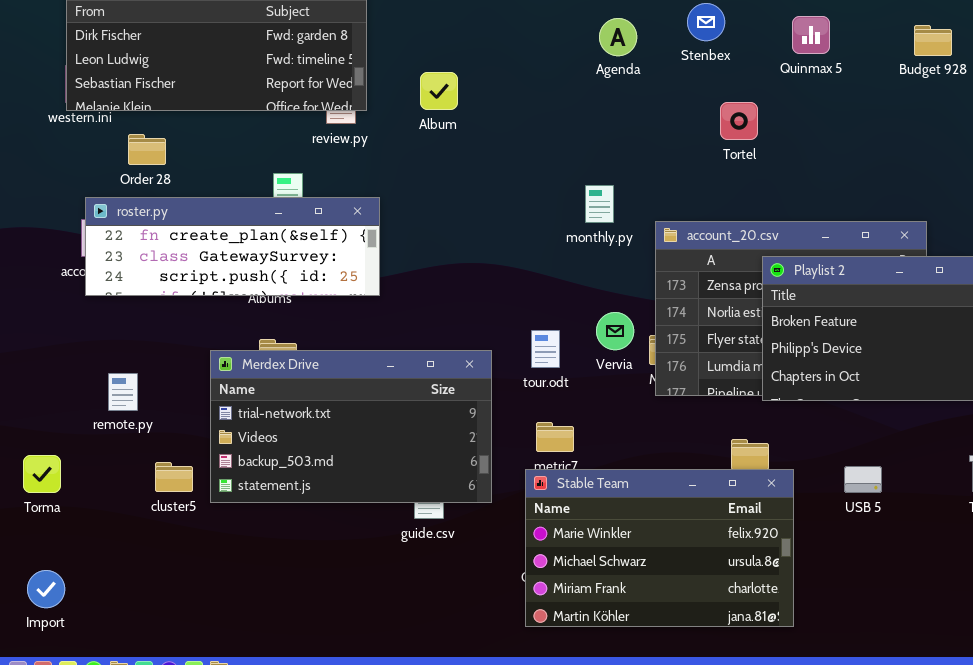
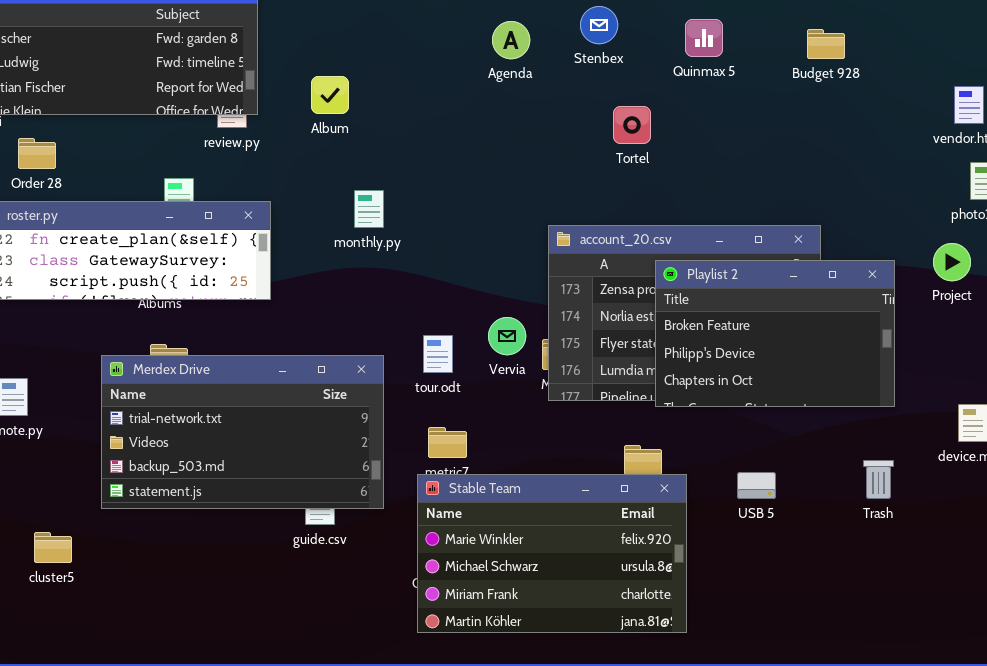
monthly.py: [585,185,614,223] -> [354,190,384,228], moved
cluster5: [155,462,193,492] -> [34,532,72,563], moved

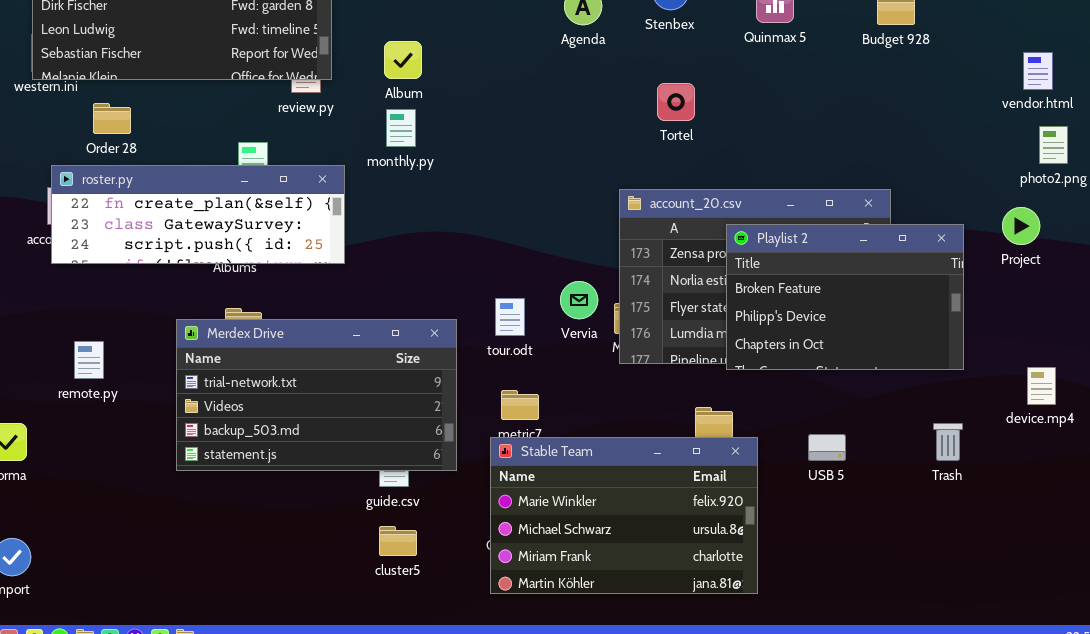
Tortel: [613,106,651,144] -> [657,83,695,121], moved
monthly.py: [354,190,384,228] -> [386,109,416,147], moved
cluster5: [34,532,72,563] -> [379,526,417,556], moved

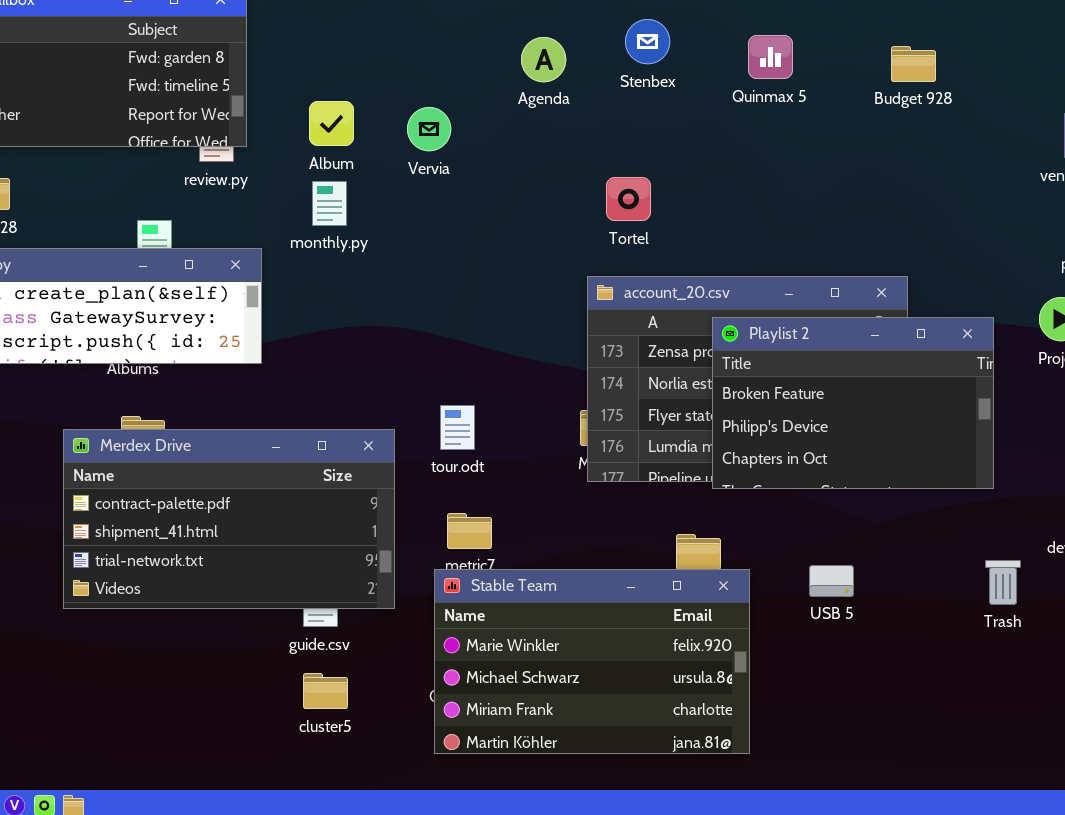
Tortel: [657,83,695,121] -> [606,177,651,221], moved
Vervia: [560,281,598,319] -> [407,107,451,151], moved
Merdex Drive: [176,319,457,471] -> [63,429,395,609], scrolled up 2 rows
Trash: [933,423,963,461] -> [985,560,1021,605], moved

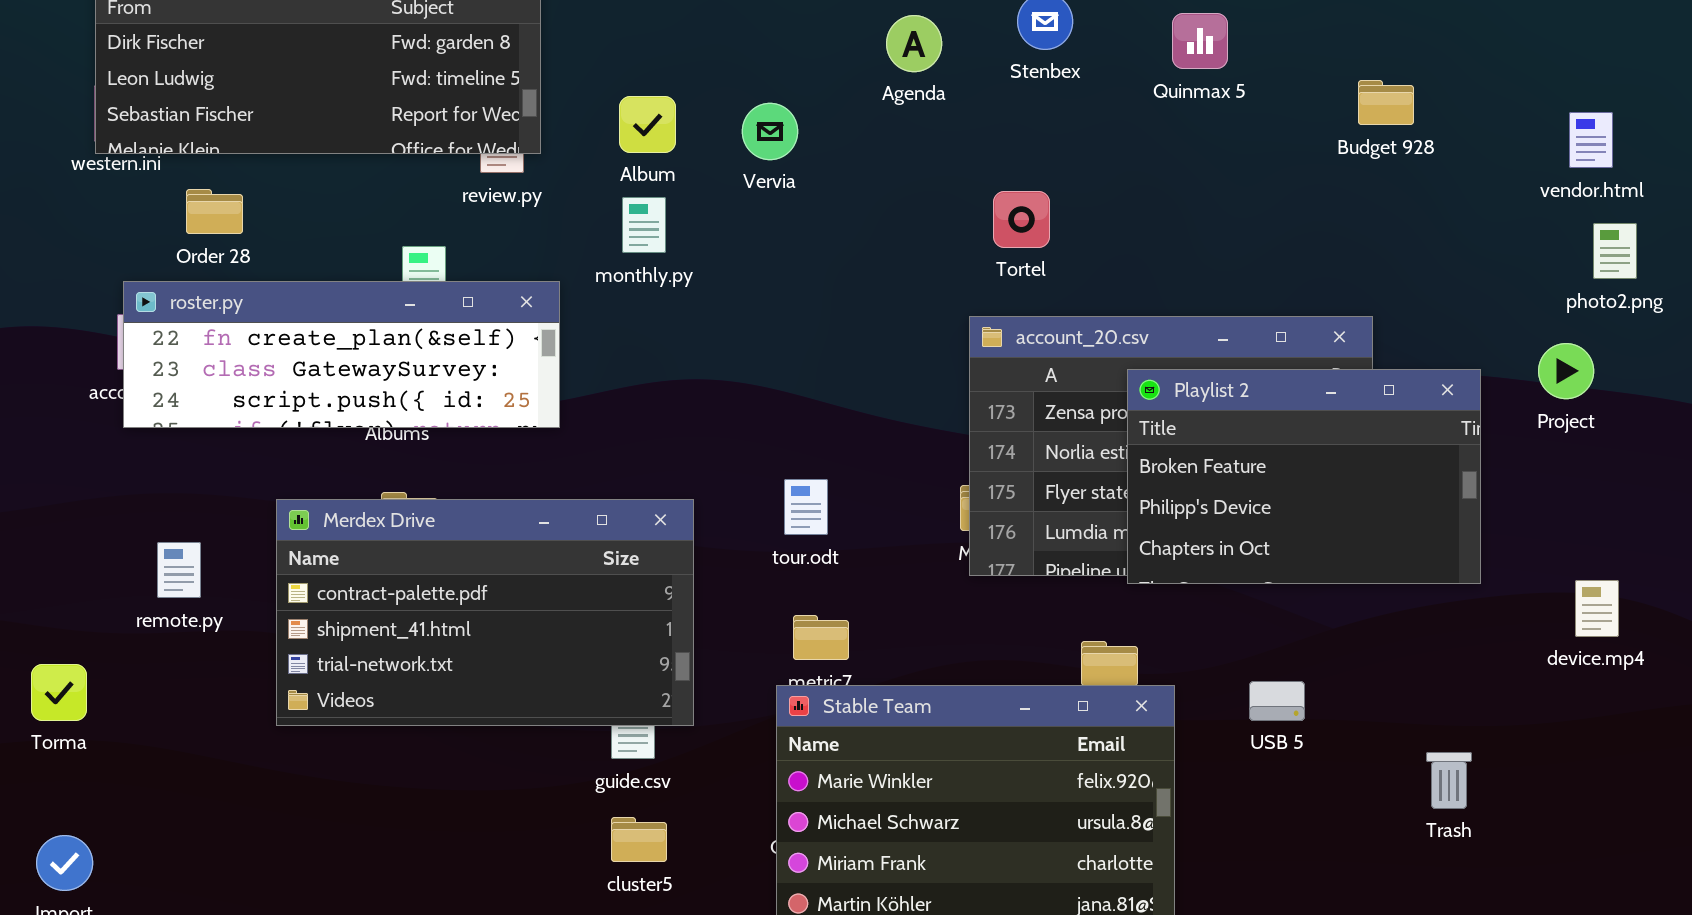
Budget 928: [891,46,936,82] -> [1358,80,1414,125], moved
Merdex Drive: [63,429,395,609] -> [276,499,694,726], moved
Trash: [985,560,1021,605] -> [1426,752,1472,809], moved

